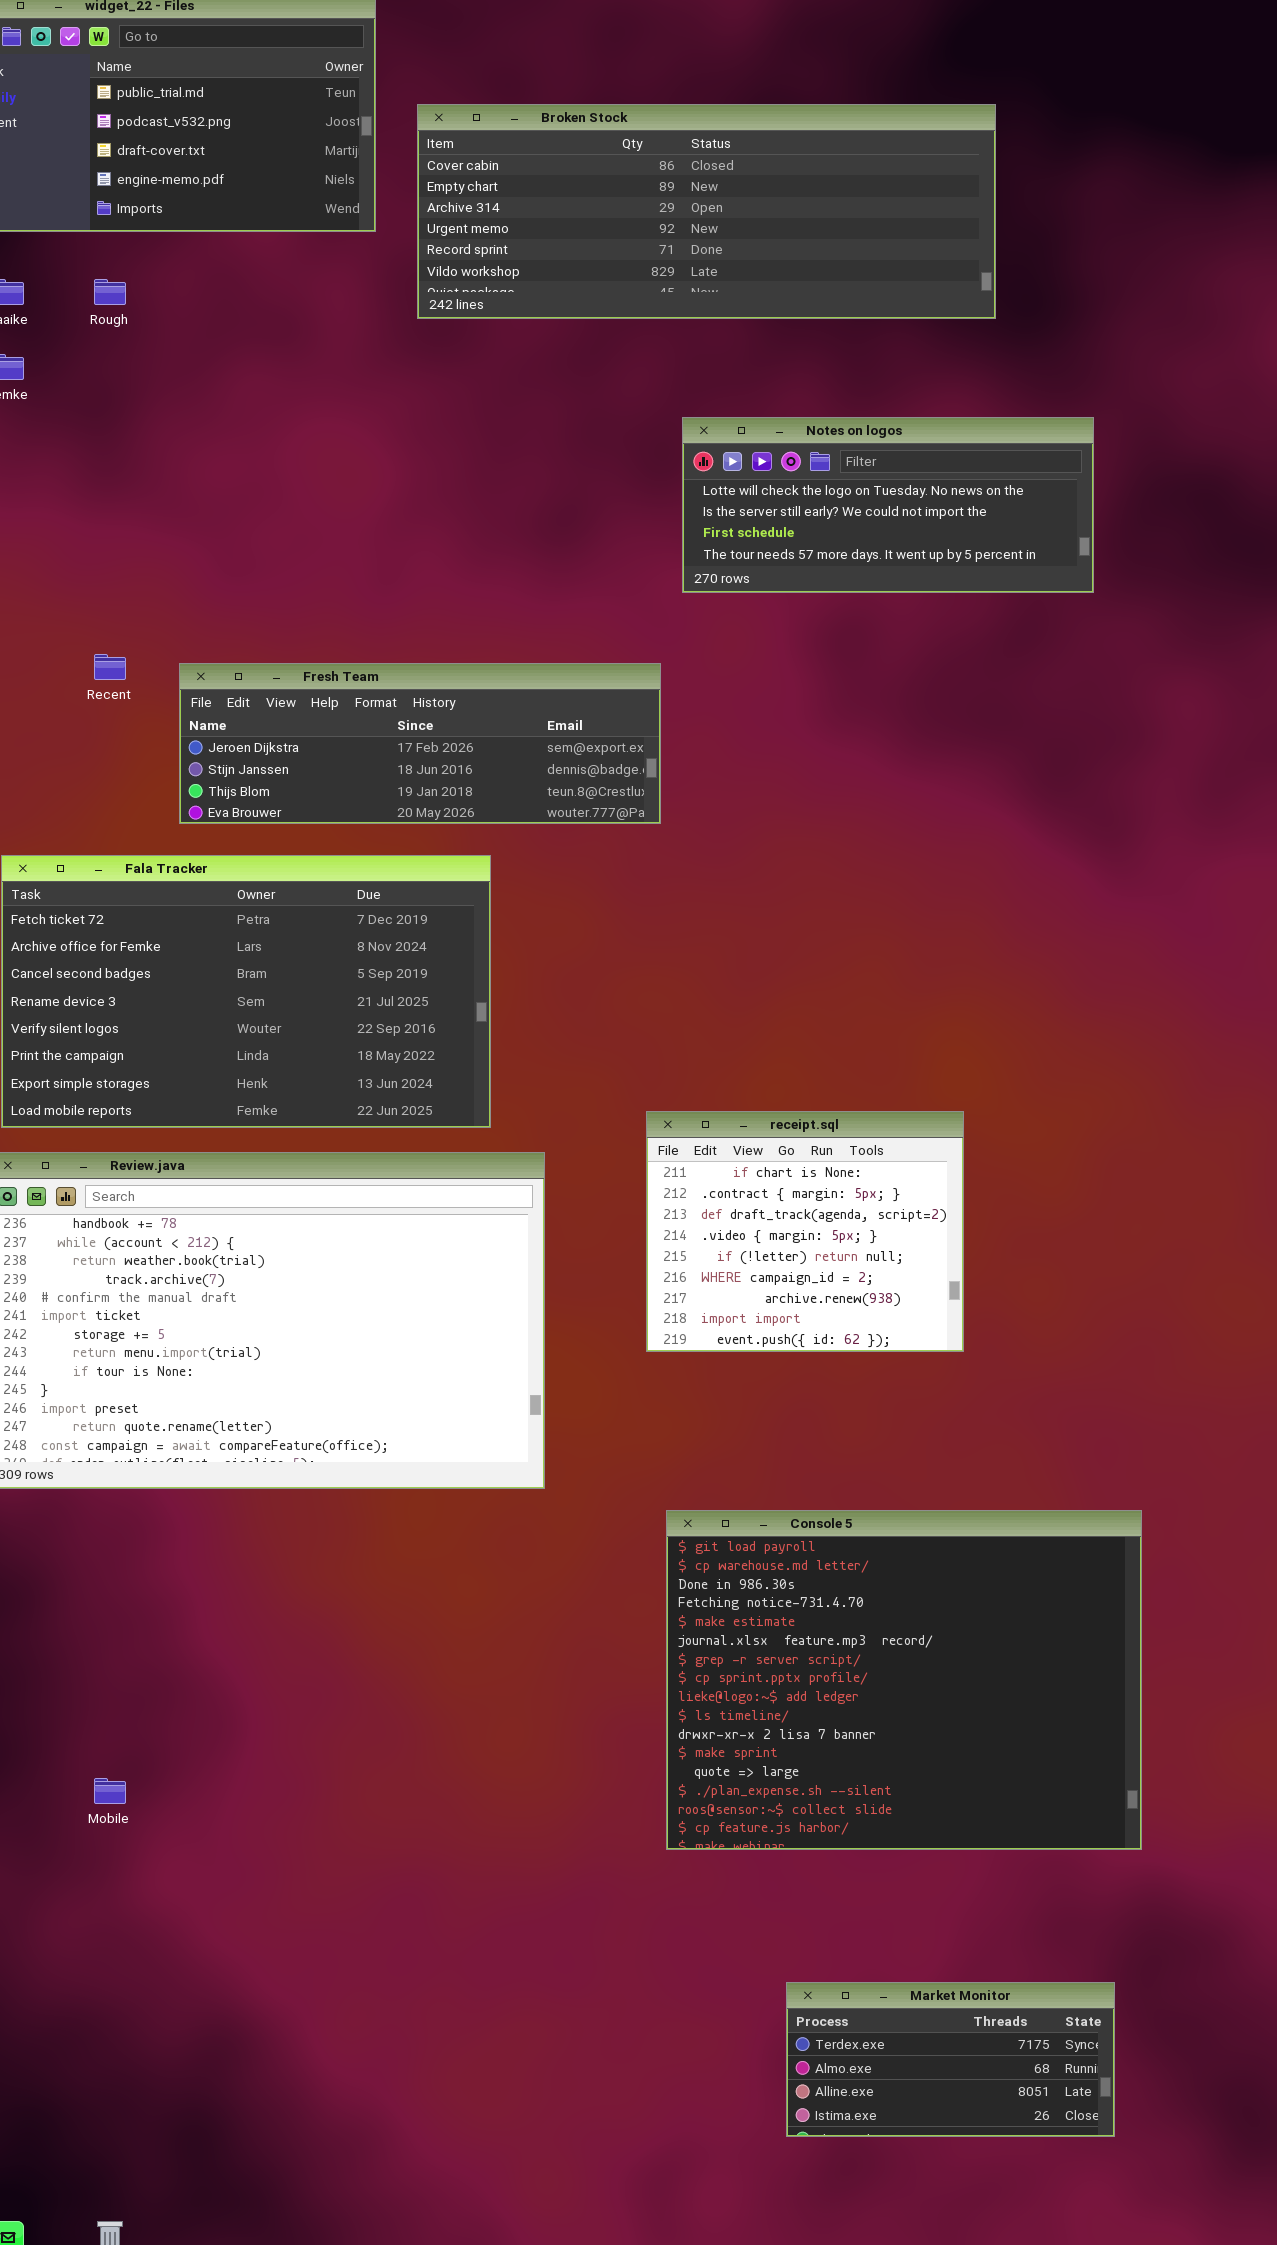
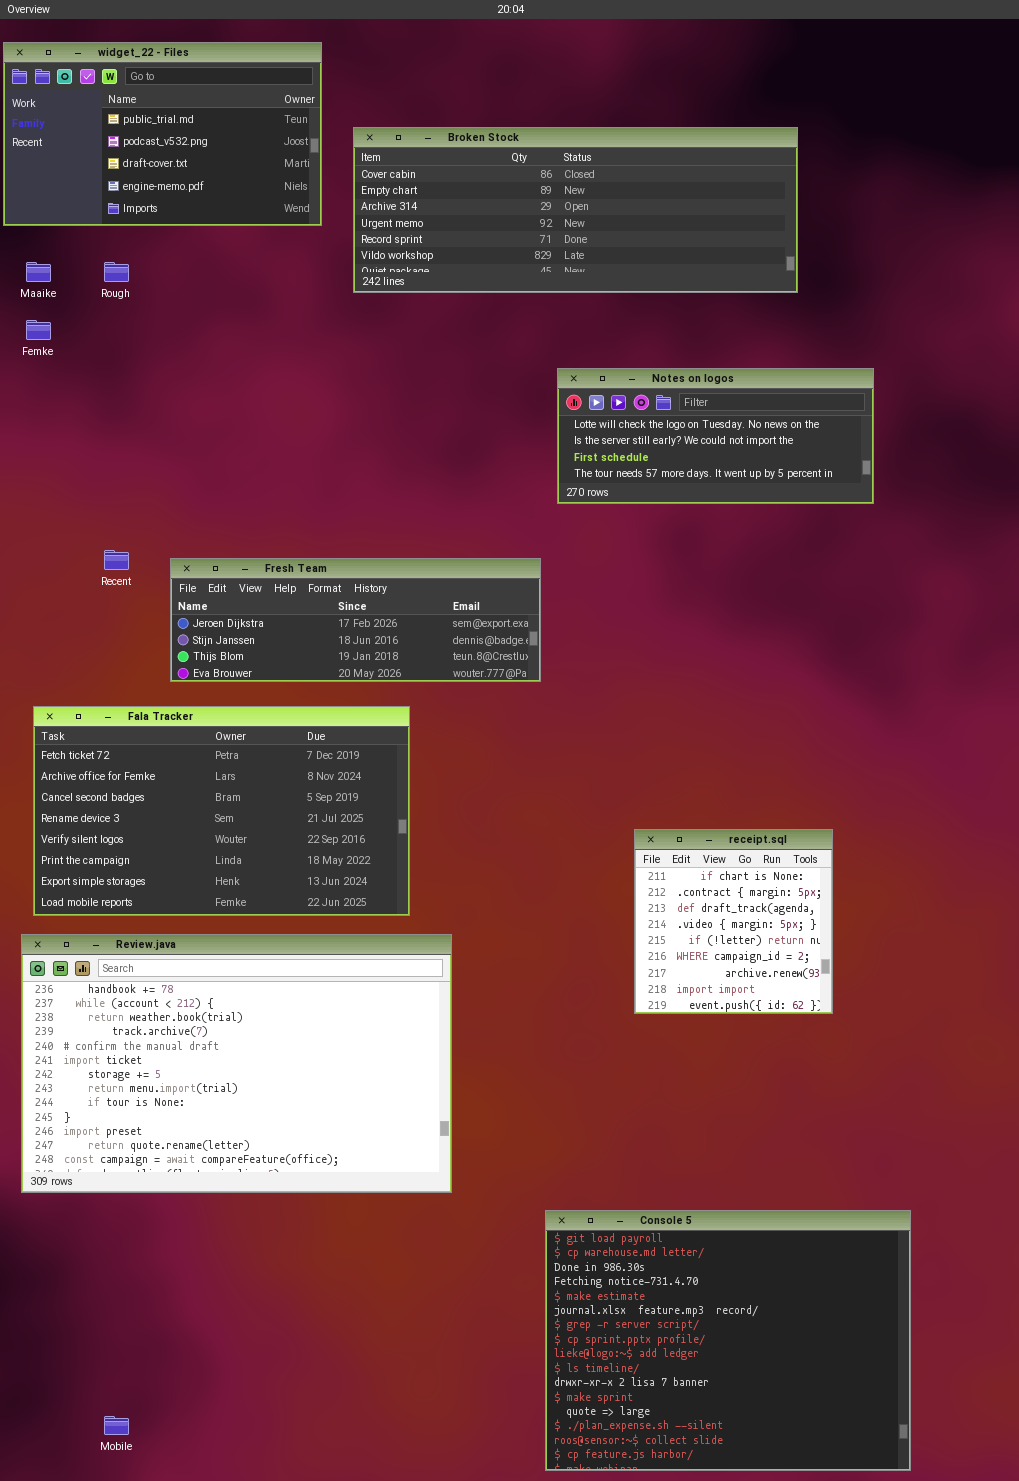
receipt.sql: [646,1111,964,1352] -> [634,829,833,1014], moved, resized

